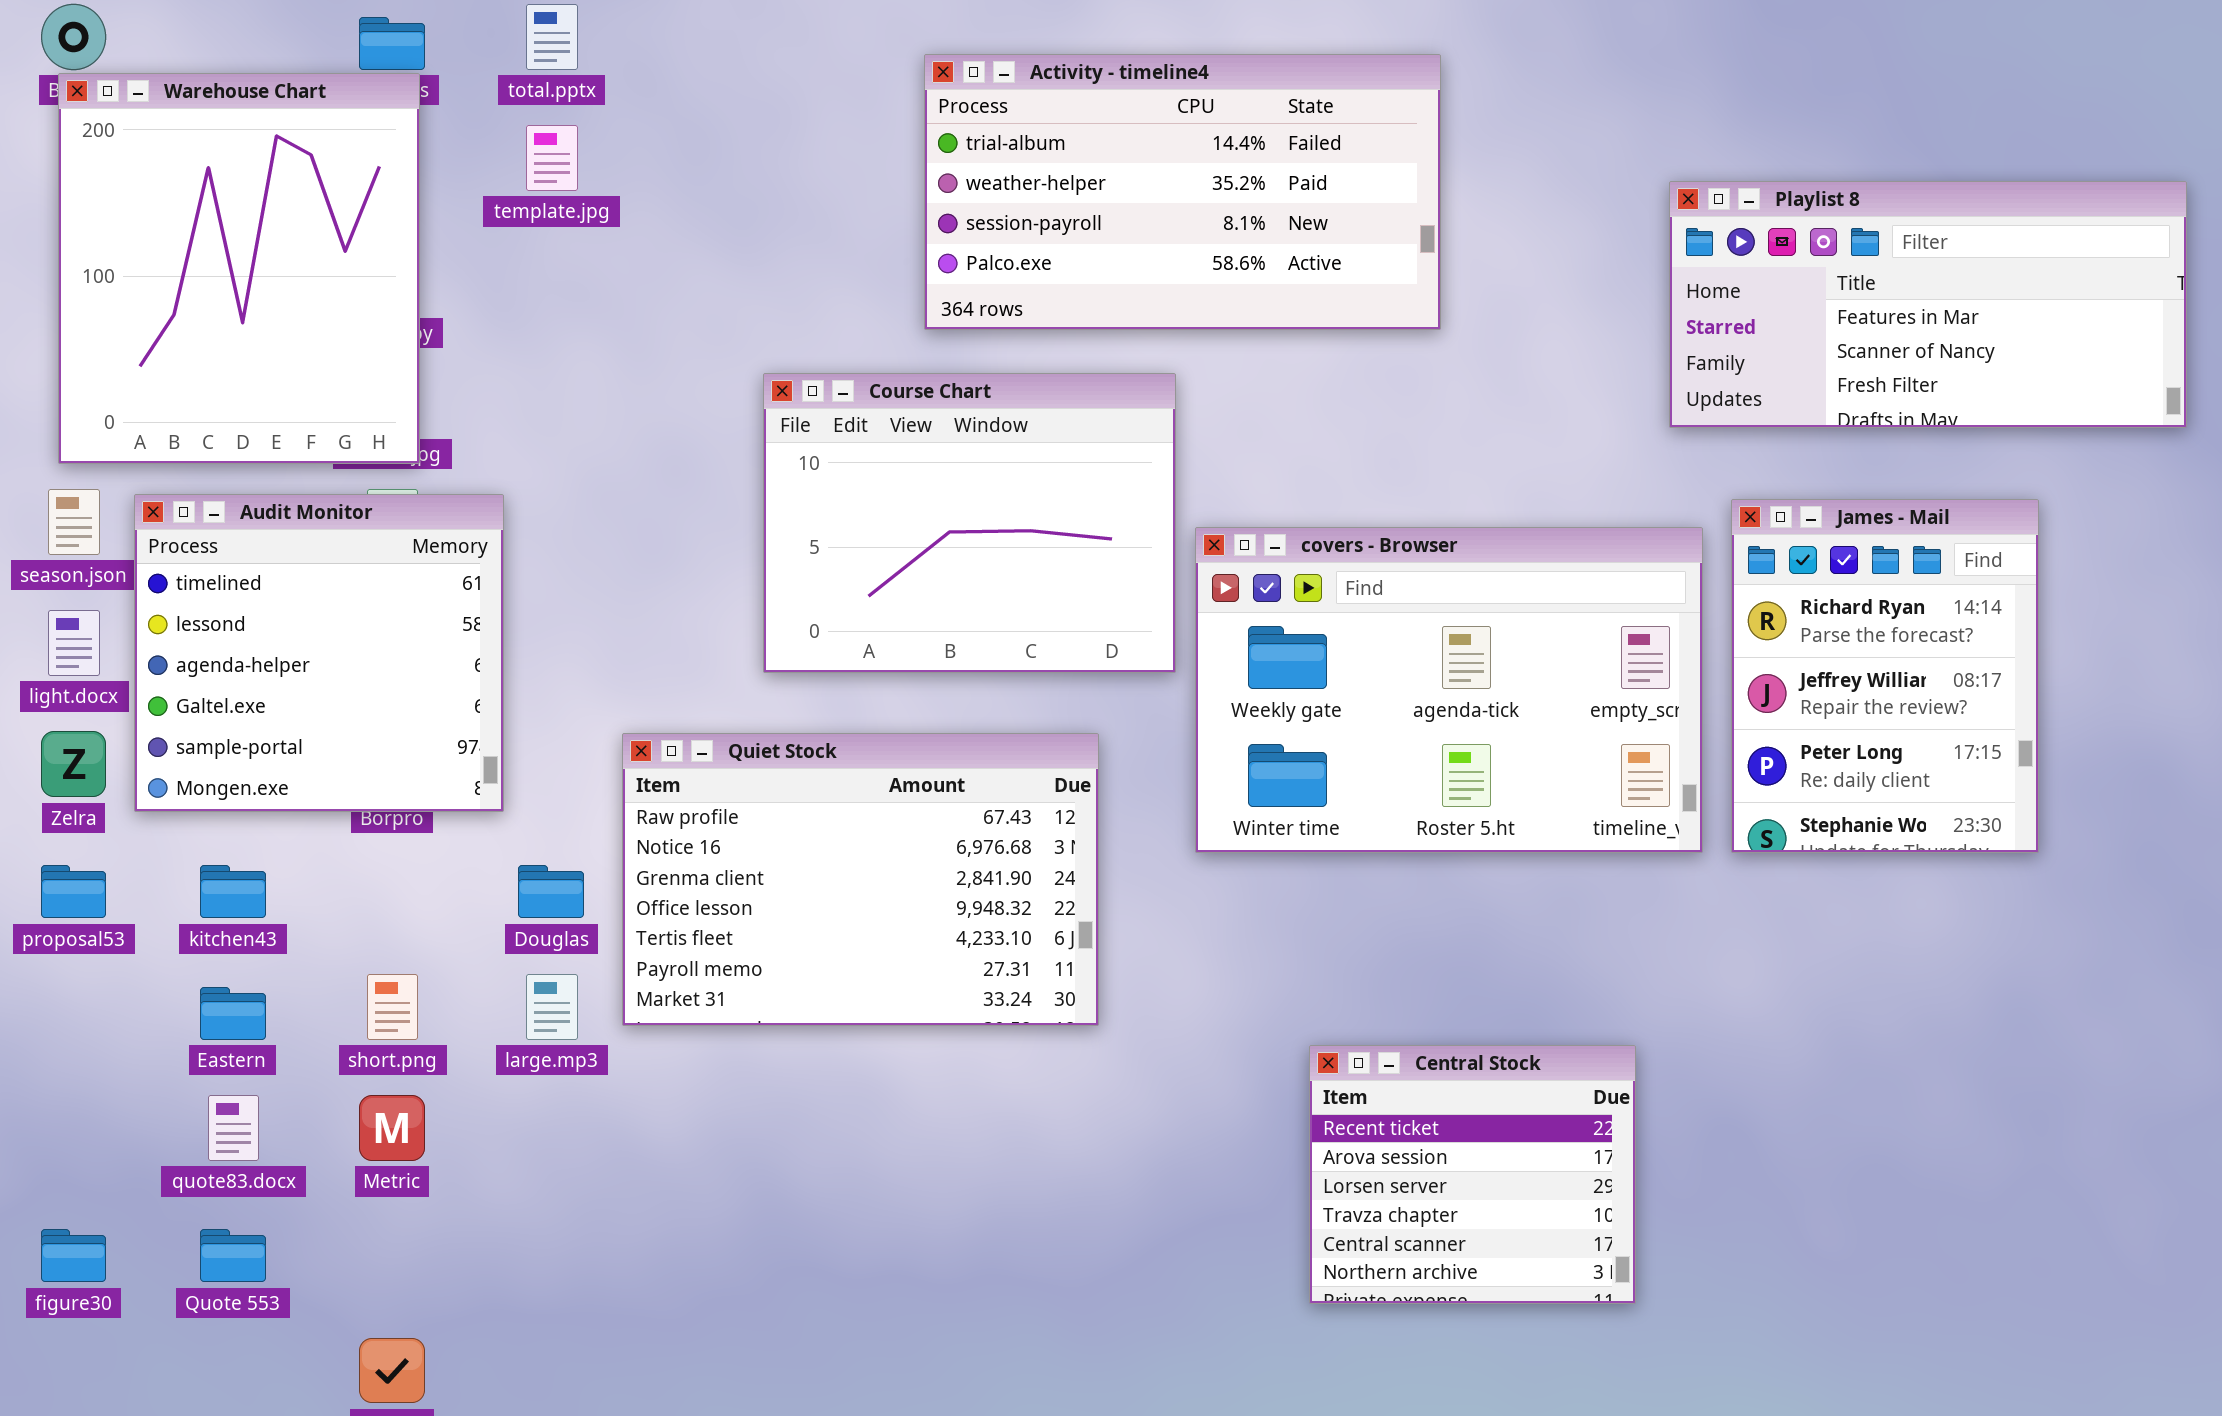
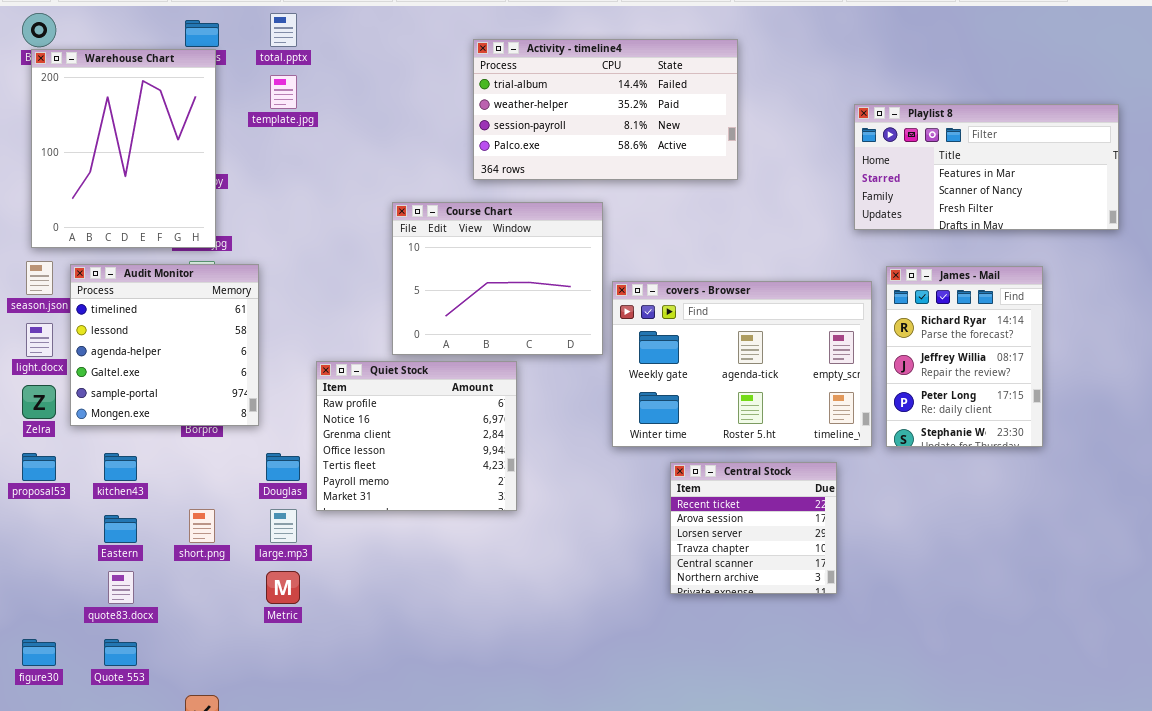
Quiet Stock: [622,733,1099,1026] -> [316,361,517,511], moved, resized
Central Stock: [1309,1045,1636,1304] -> [670,462,837,594], moved
Metric: [359,1095,425,1161] -> [266,571,300,604], moved

